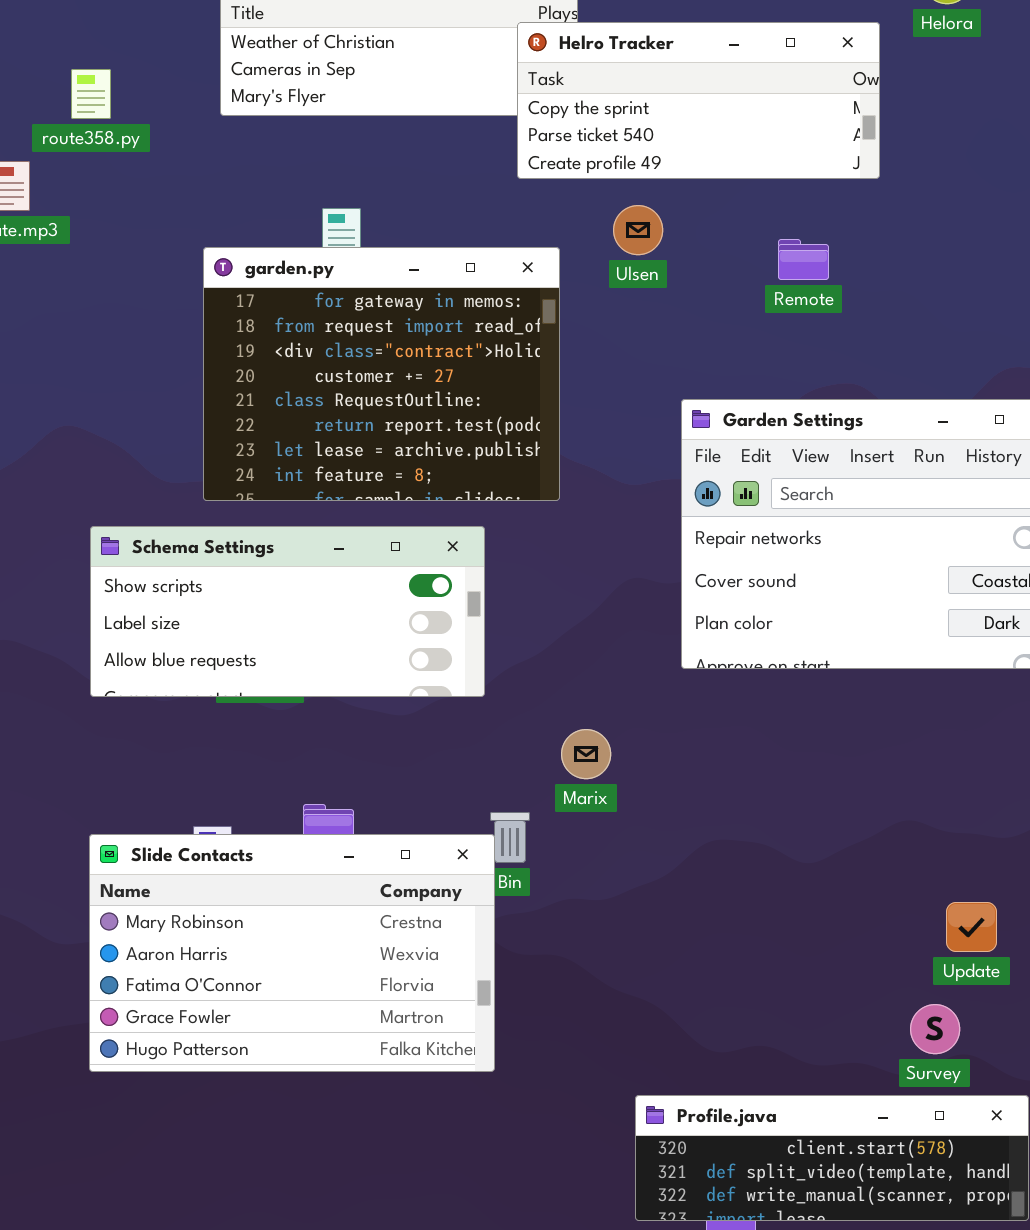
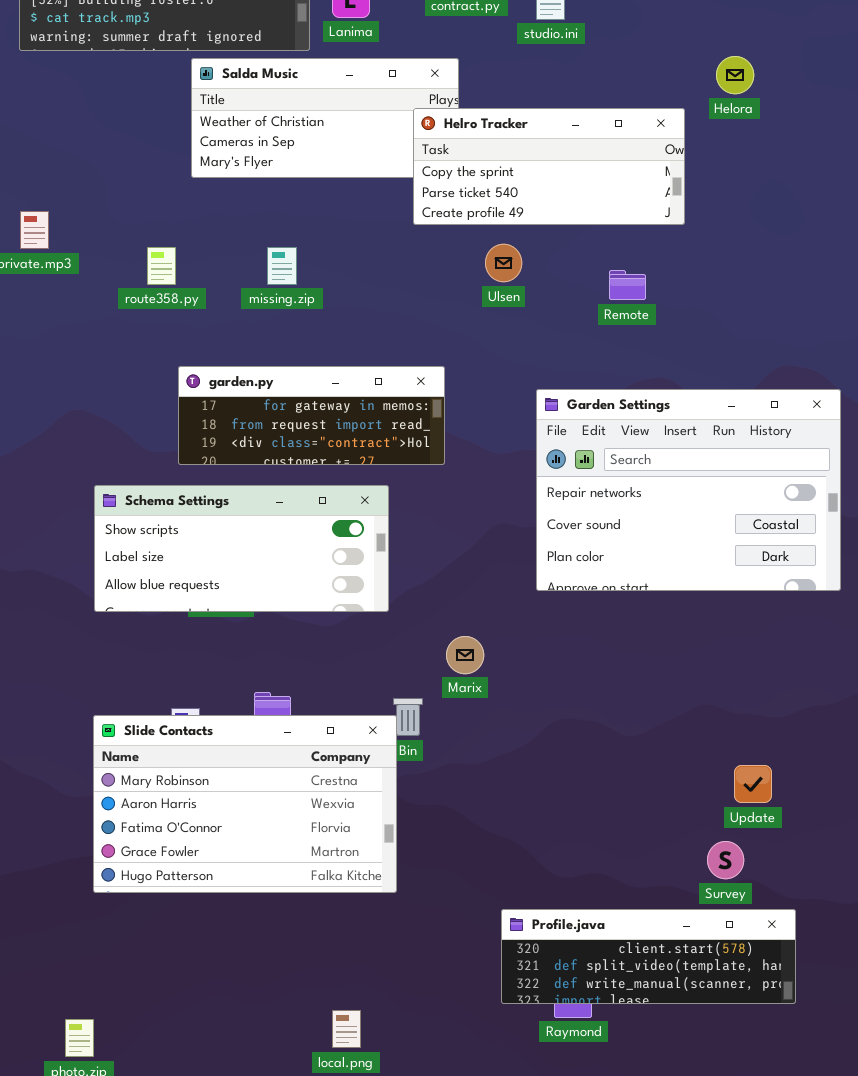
route358.py: [71,69,111,119] -> [147,247,176,285], moved
garden.py: [203,247,560,501] -> [178,366,445,465], resized

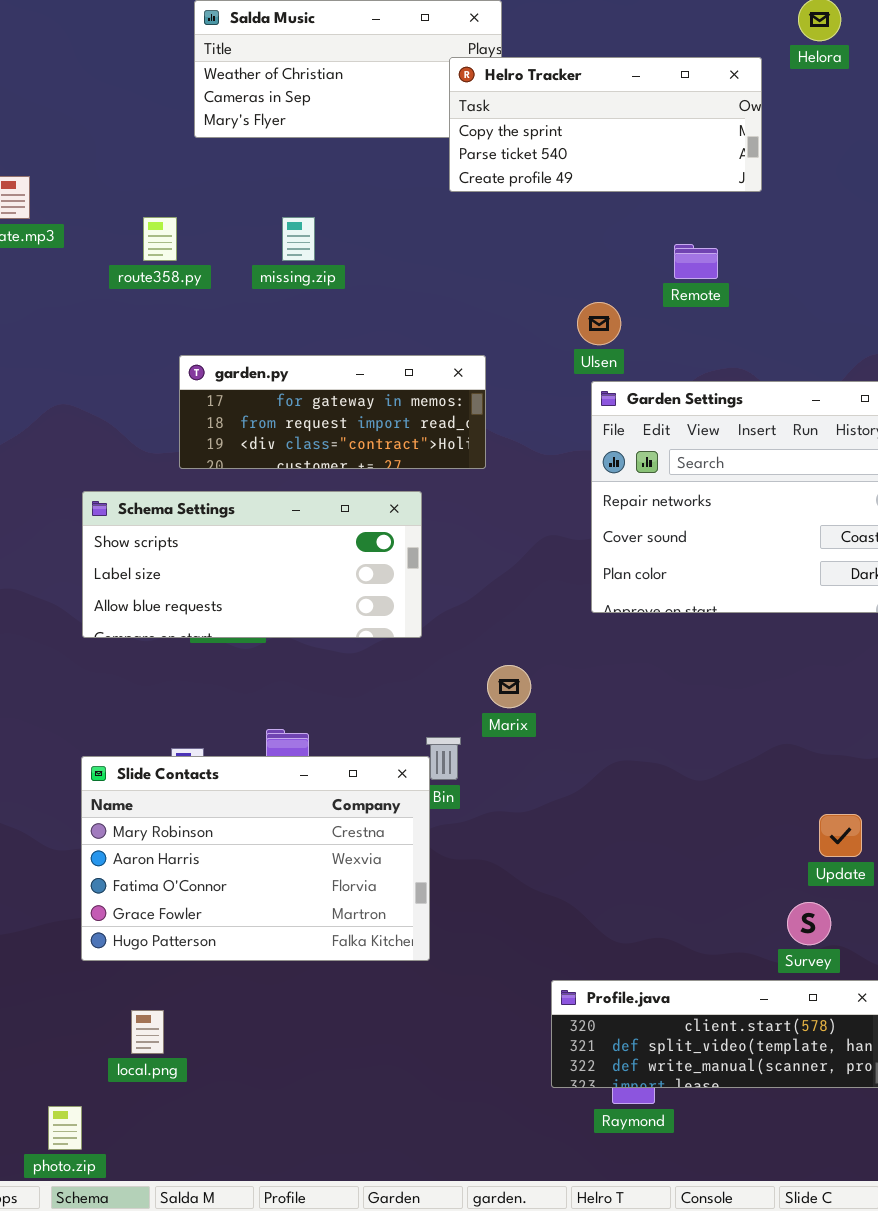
Ulsen: [485,244,522,282] -> [577,302,621,345], moved
local.png: [332,1010,361,1048] -> [131,1010,164,1054], moved

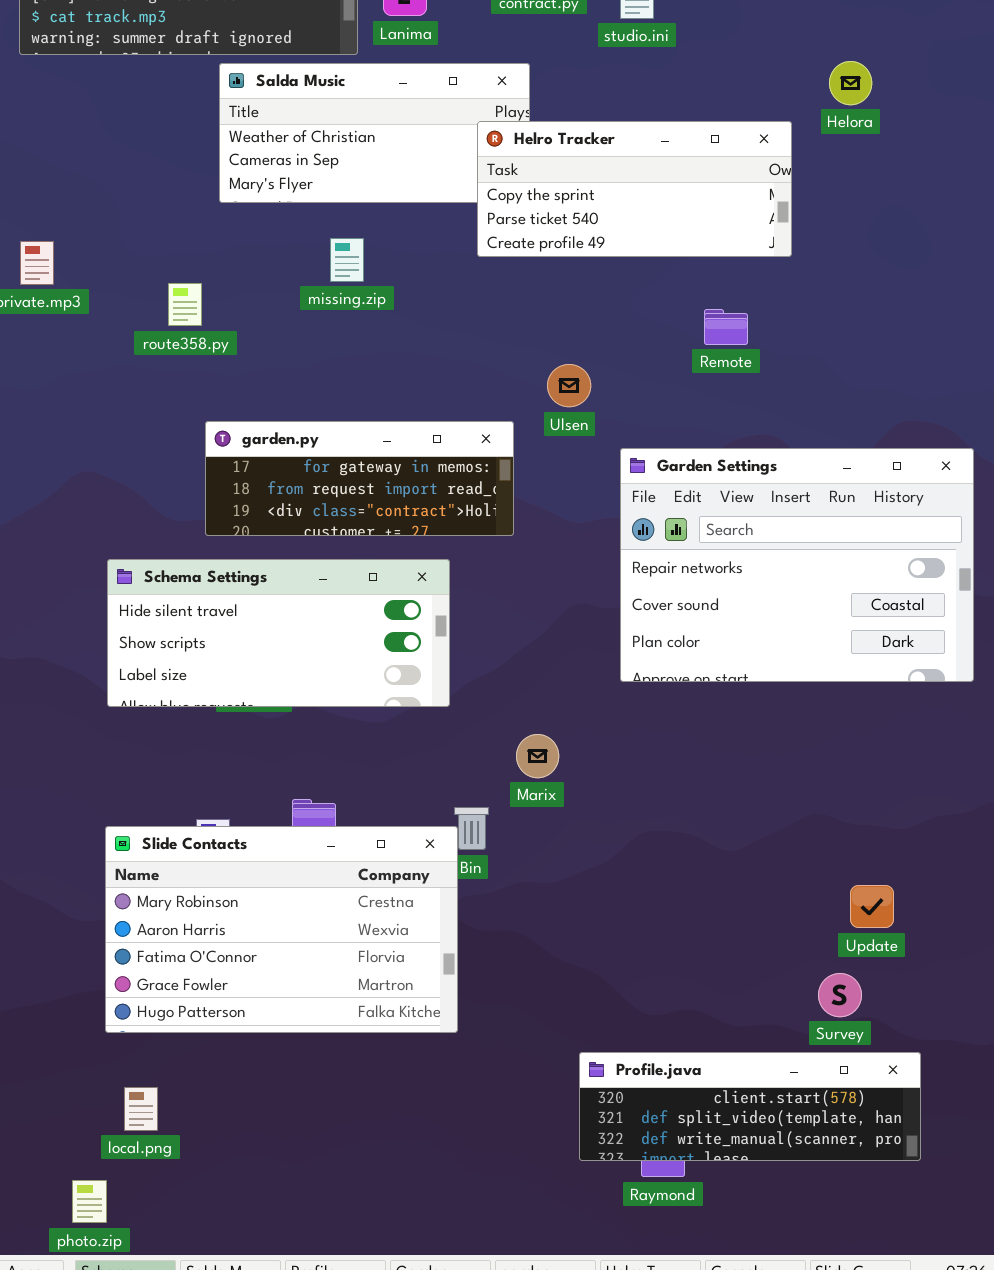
missing.zip: [282,217,315,261] -> [330,238,364,282], moved
Ulsen: [577,302,621,345] -> [547,364,591,407], moved
Schema Settings: [82,491,422,638] -> [107,559,450,707], scrolled up 1 row
local.png: [131,1010,164,1054] -> [124,1087,158,1131], moved

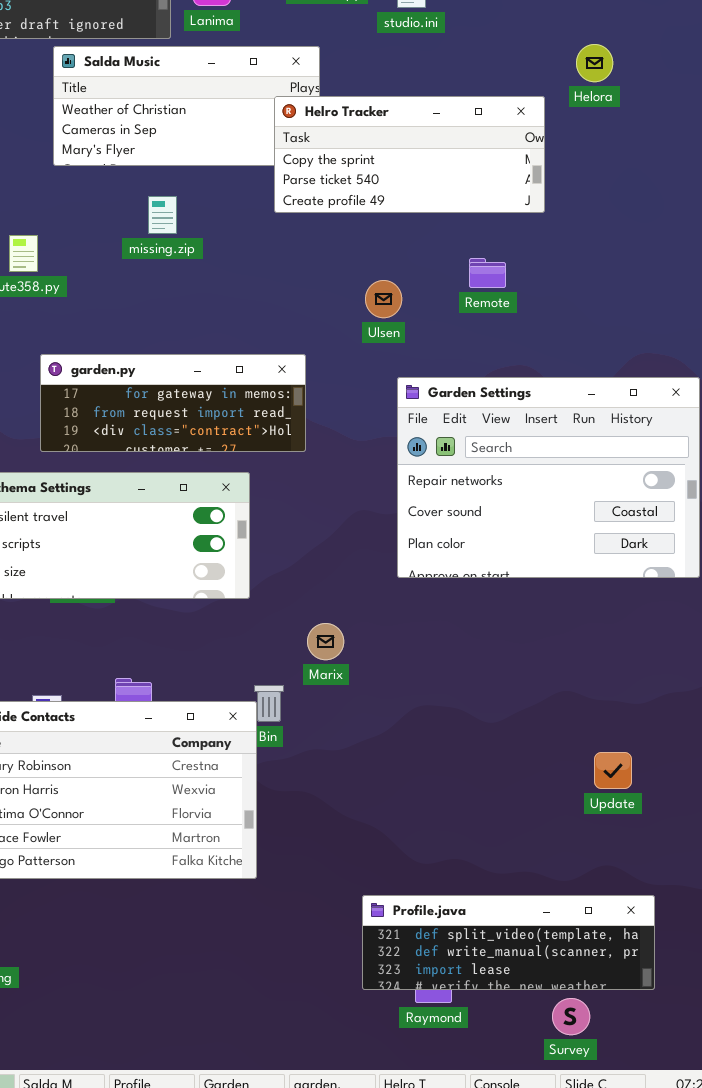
Ulsen: [547,364,591,407] -> [365,280,402,318], moved
Survey: [818,973,862,1017] -> [552,998,590,1035], moved
Profile.java: [579,1052,921,1161] -> [362,895,655,990], scrolled down 1 row

